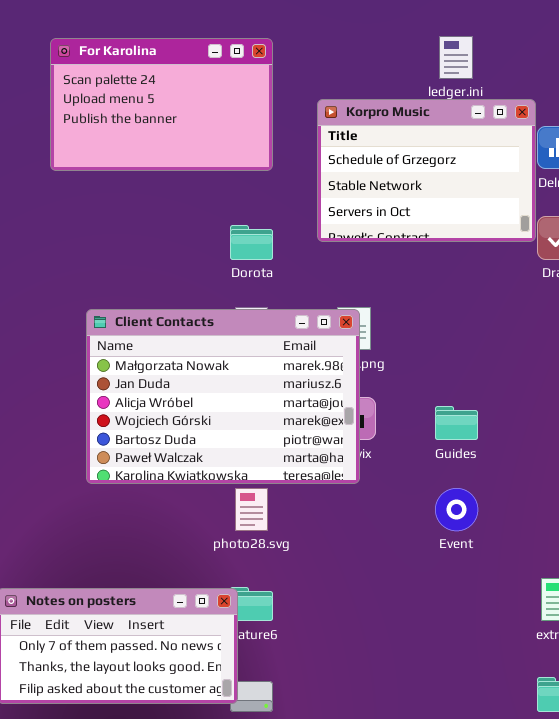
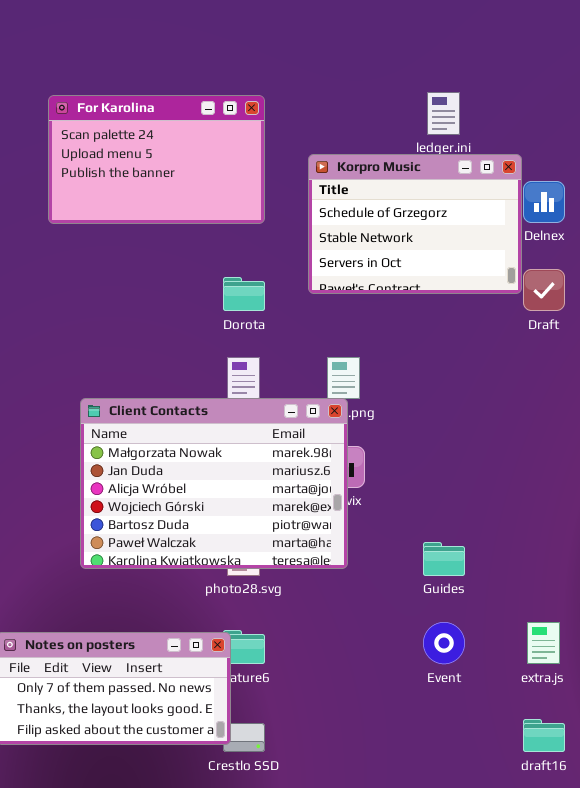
Client Contacts: [86,309,360,484] -> [80,398,348,569], moved
Guides: [435,406,478,440] -> [423,542,465,576], moved
Event: [435,488,478,531] -> [423,622,465,664], moved

